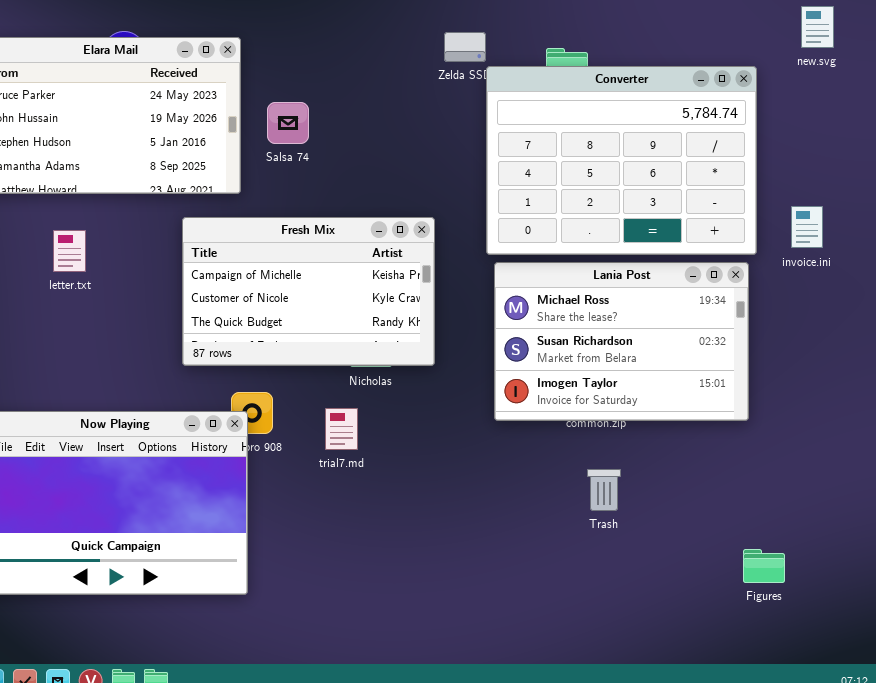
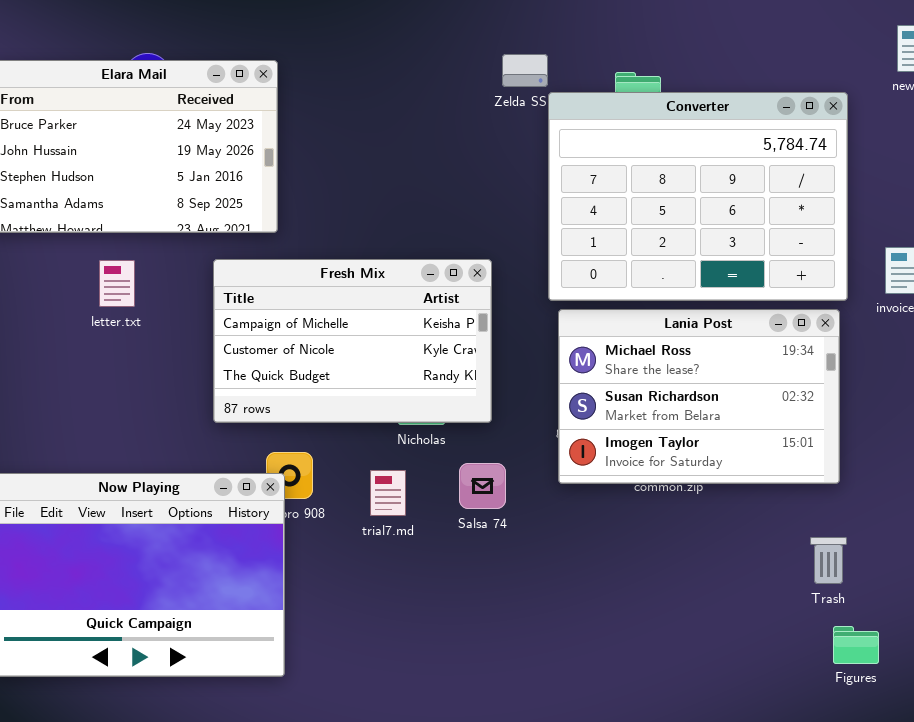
Salsa 74: [267,102,309,144] -> [459,463,506,509], moved
letter.txt: [53,230,86,272] -> [99,260,135,307], moved
Trash: [587,469,621,511] -> [810,537,847,584], moved

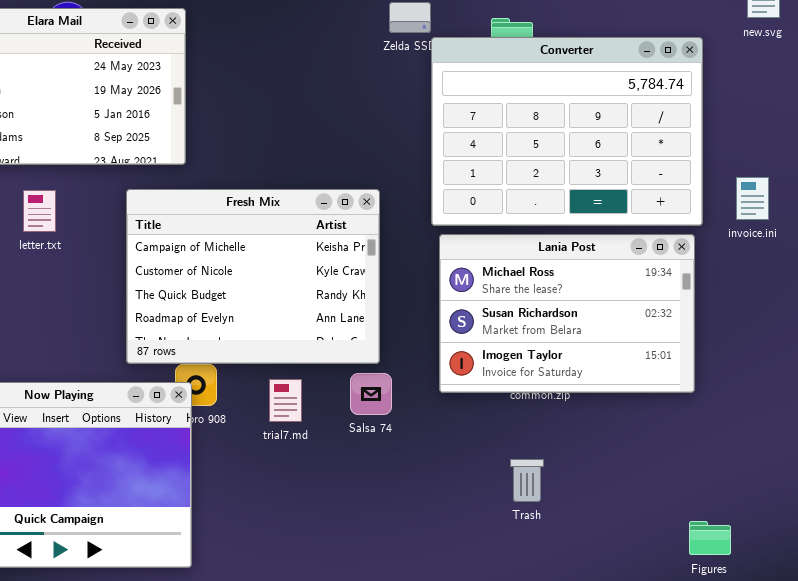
Fresh Mix: [213,259,492,423] -> [126,189,380,364], resized
Trash: [810,537,847,584] -> [510,459,544,502], moved

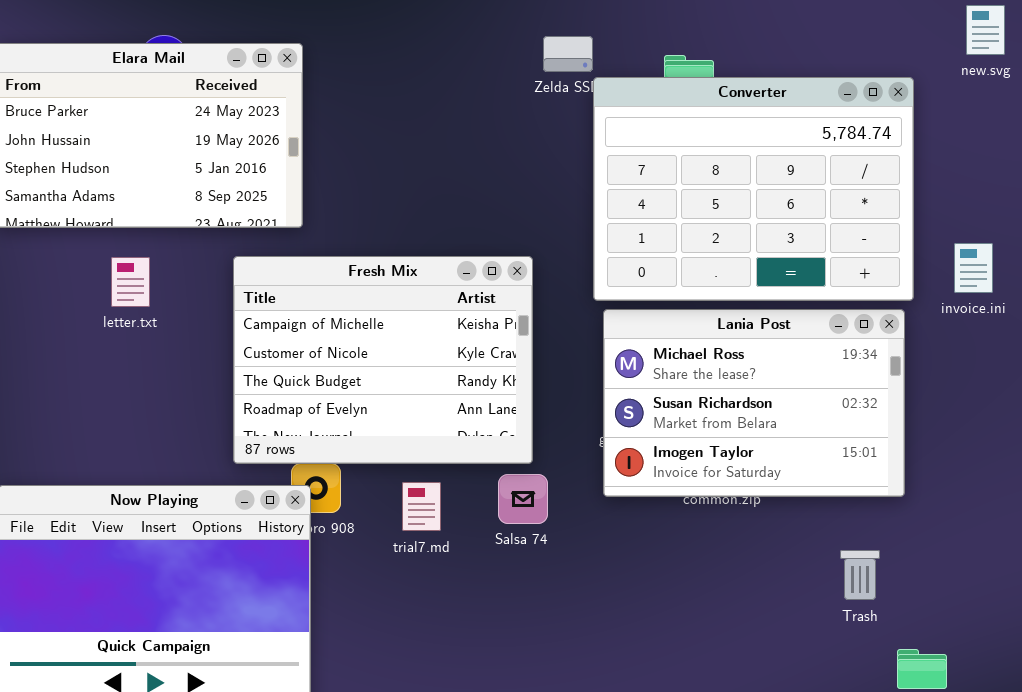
Trash: [510,459,544,502] -> [840,550,880,600], moved

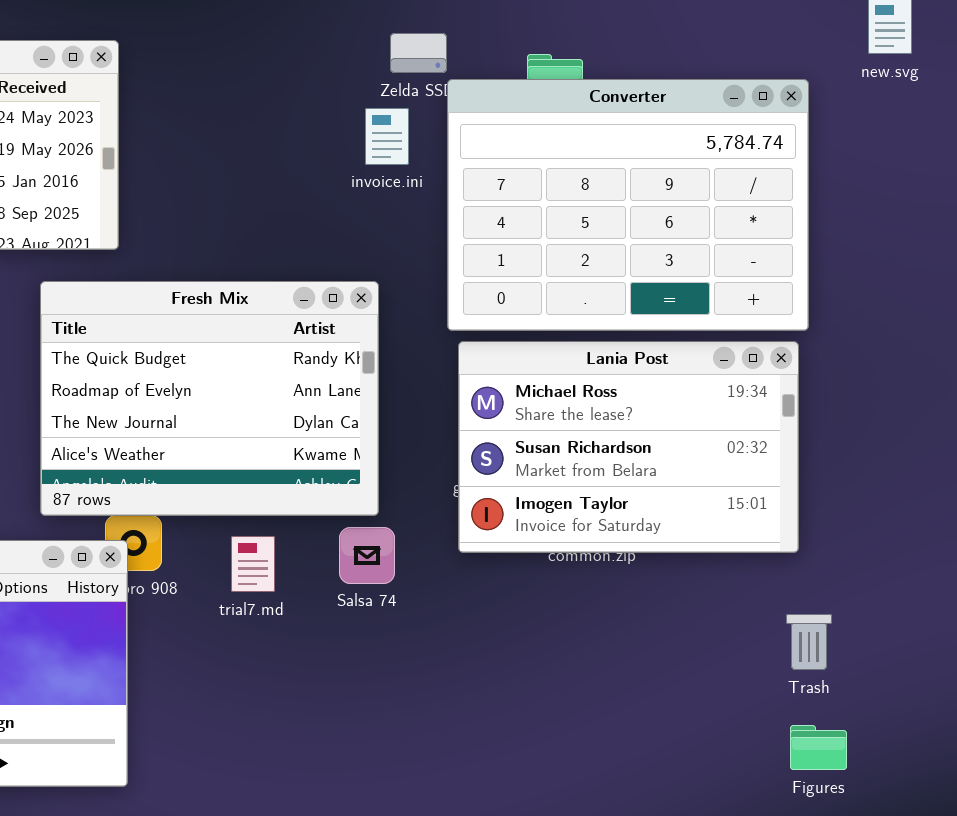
invoice.ini: [954,243,993,293] -> [365,108,409,165], moved
Fresh Mix: [233,256,533,464] -> [40,281,379,516], scrolled down 2 rows
Trash: [840,550,880,600] -> [786,614,832,670], moved

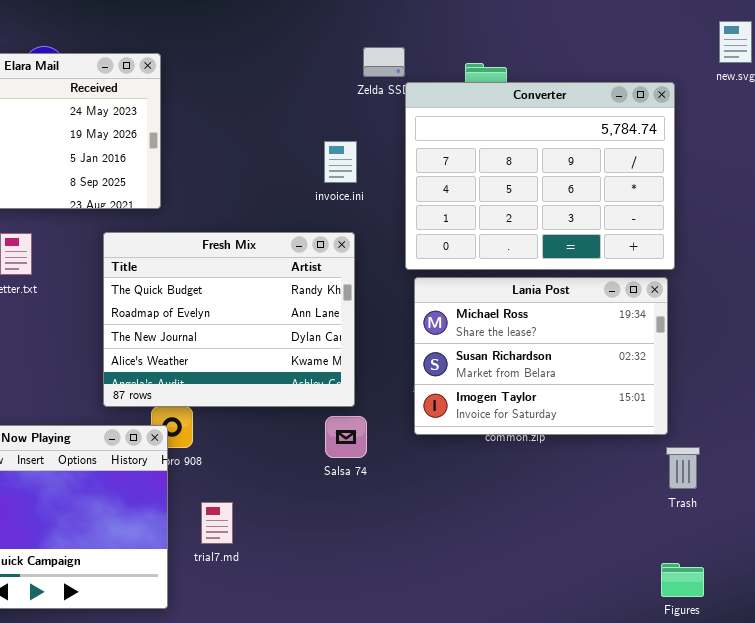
invoice.ini: [365,108,409,165] -> [324,141,357,183], moved
trial7.md: [231,536,275,592] -> [201,502,233,544], moved
Trash: [786,614,832,670] -> [666,447,700,489], moved

